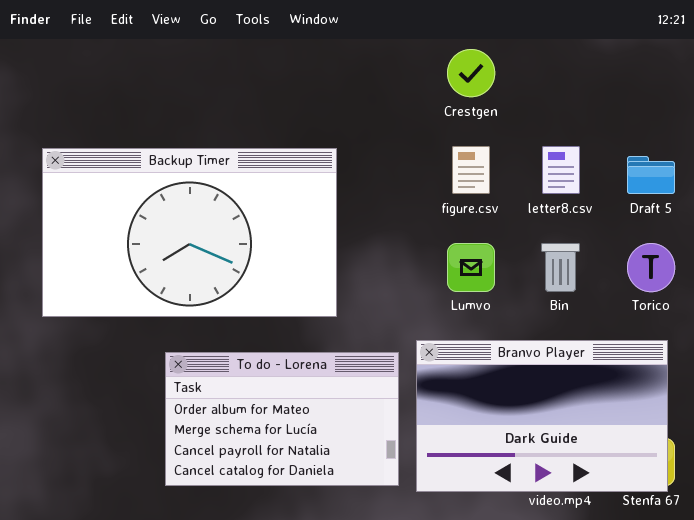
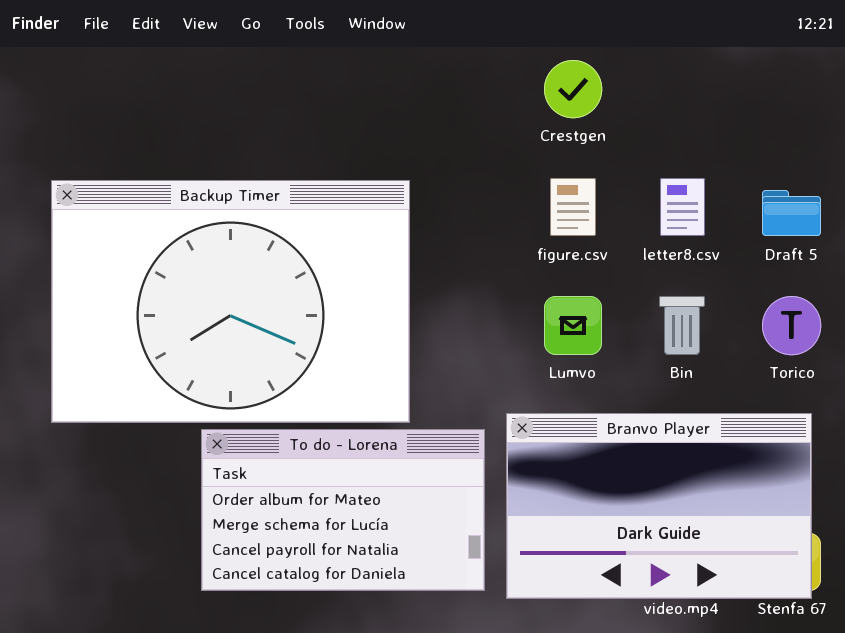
Backup Timer: [42,148,337,317] -> [51,180,410,423], resized

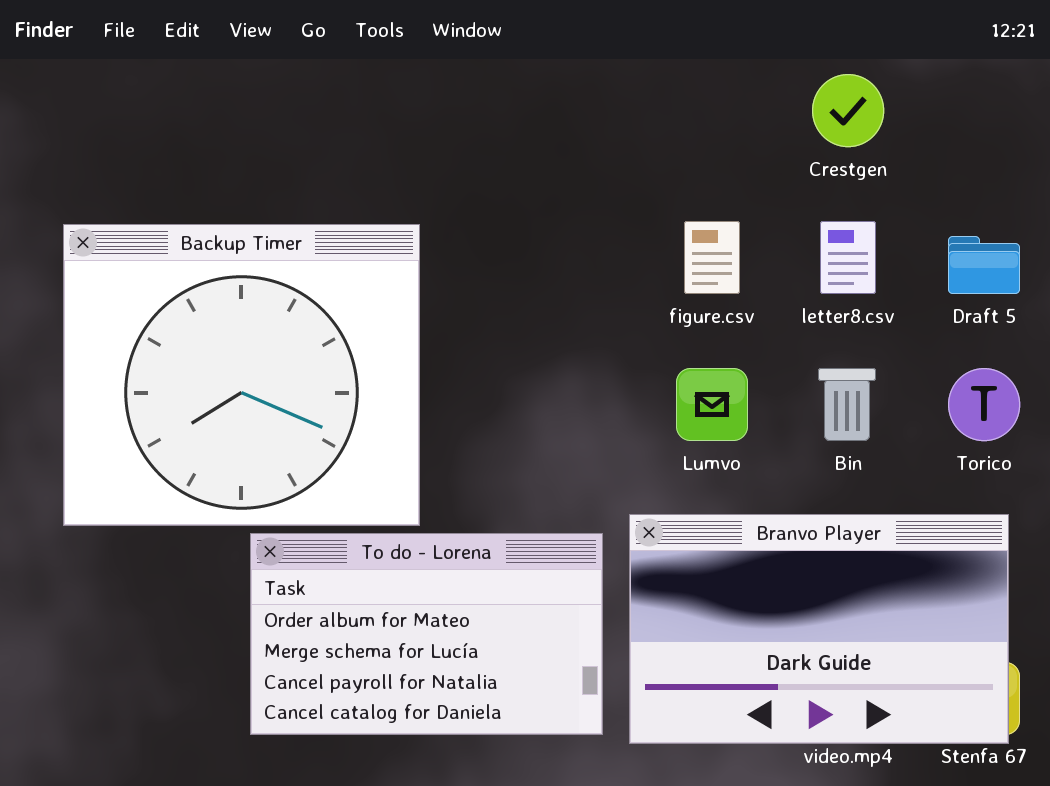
Crestgen: [544,60,602,118] -> [812,74,884,147], moved
Backup Timer: [51,180,410,423] -> [63,224,420,526], resized

